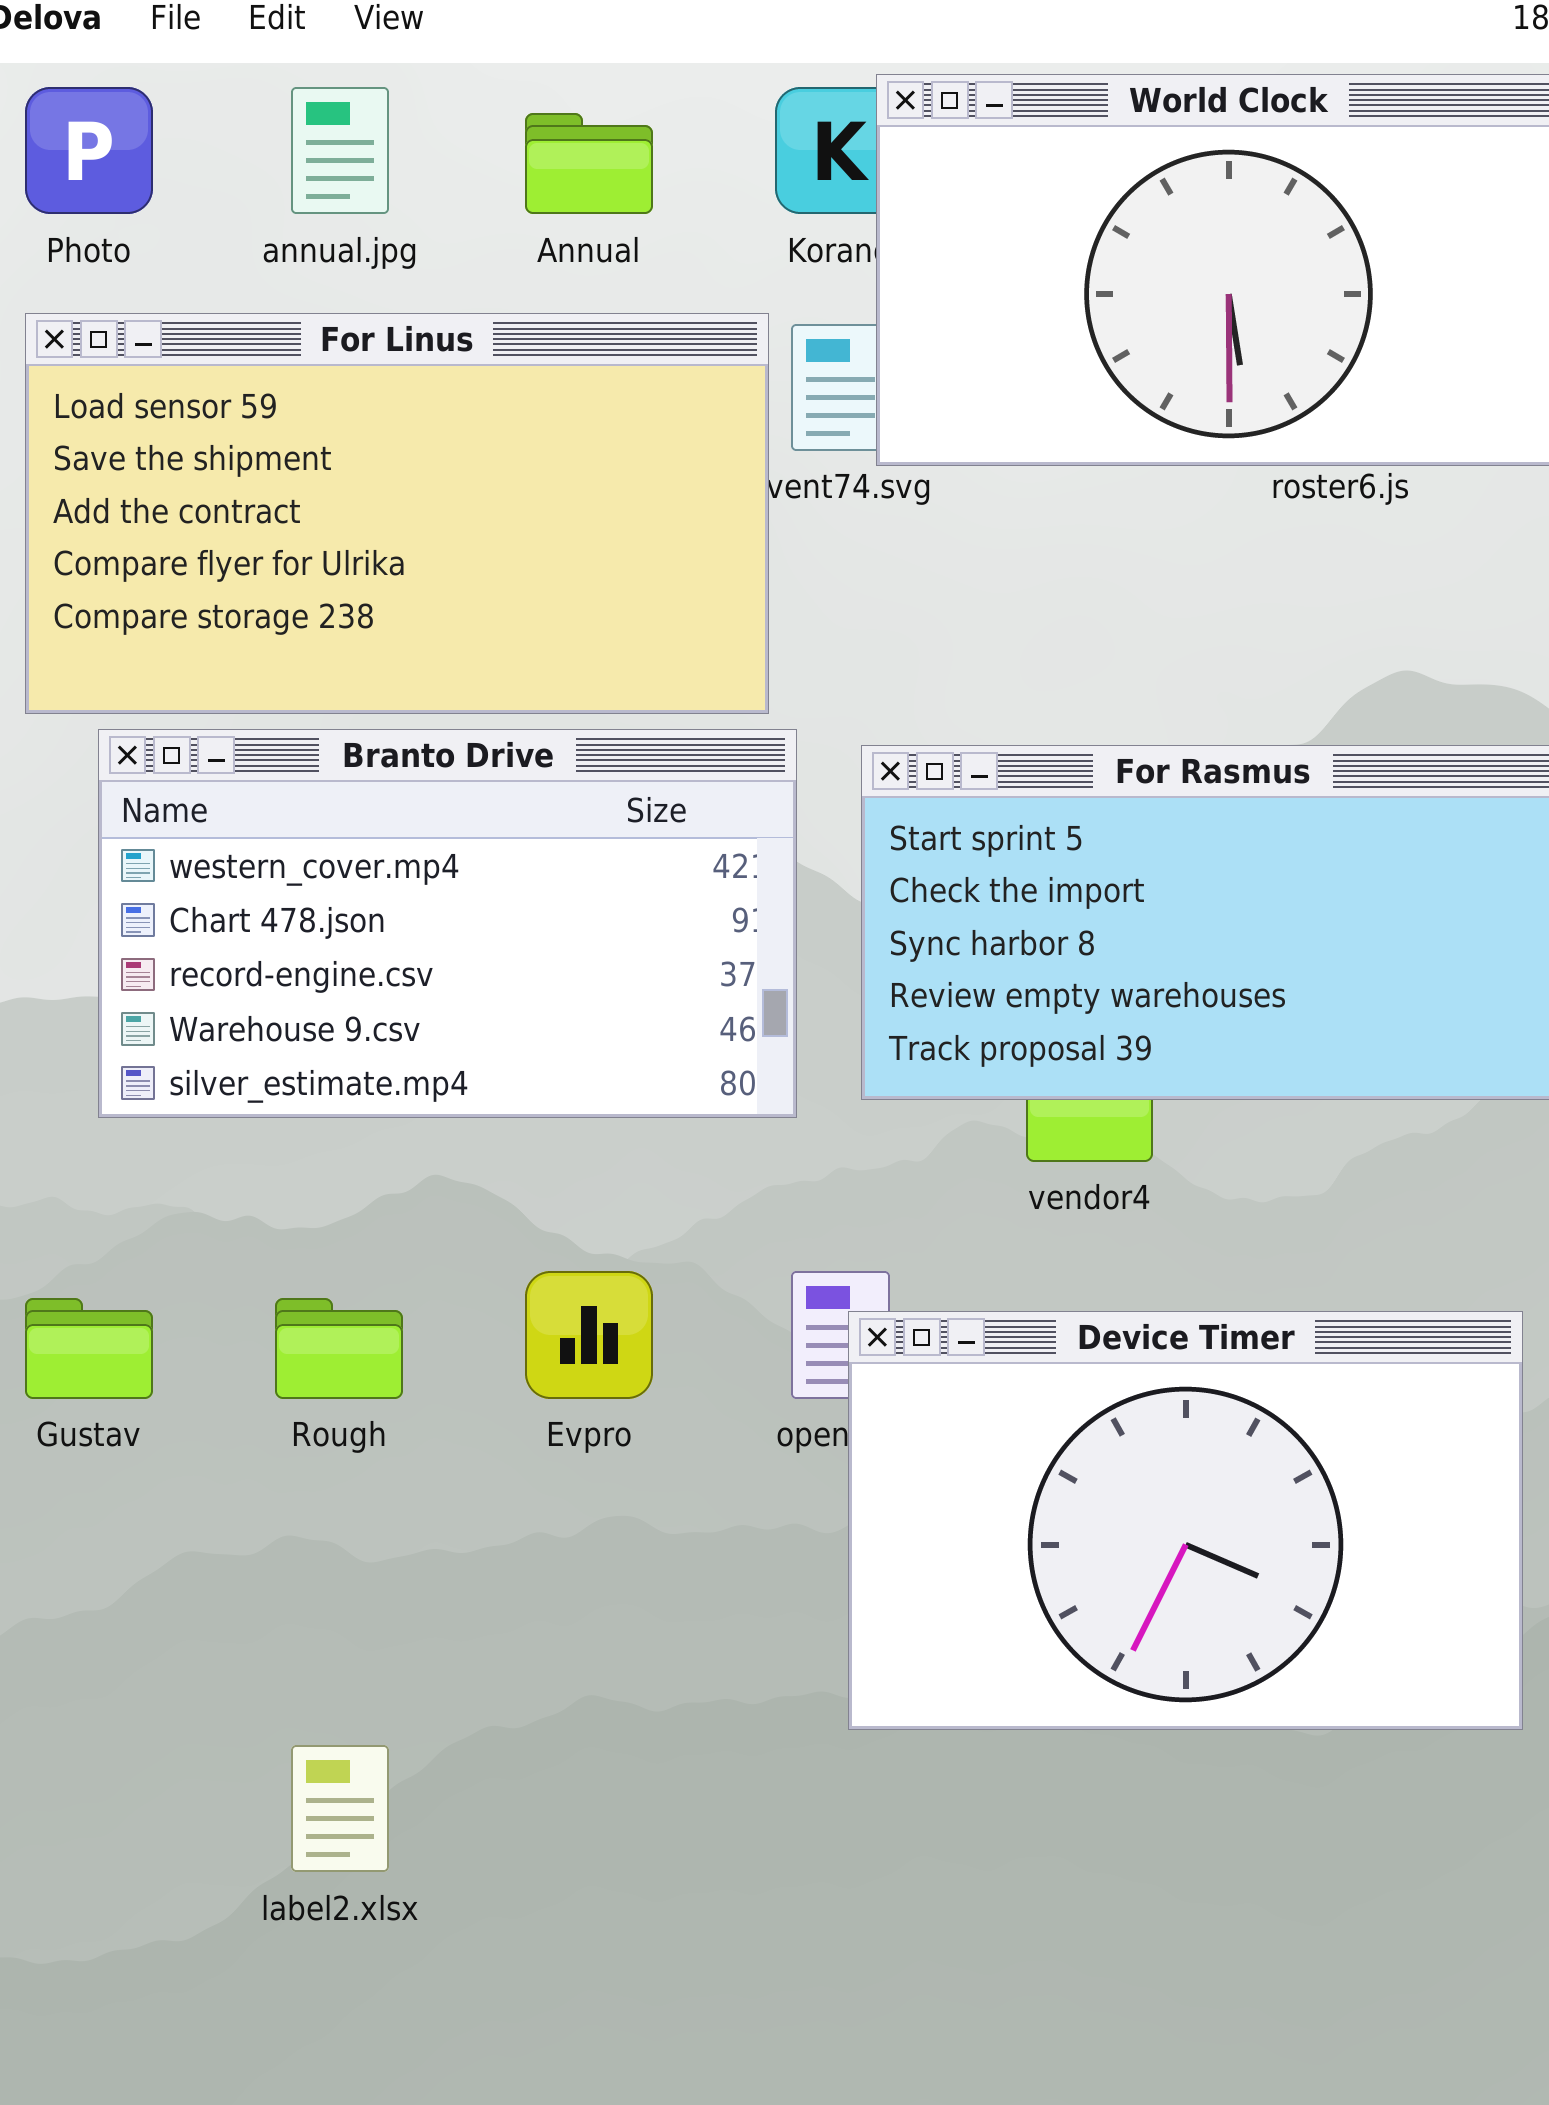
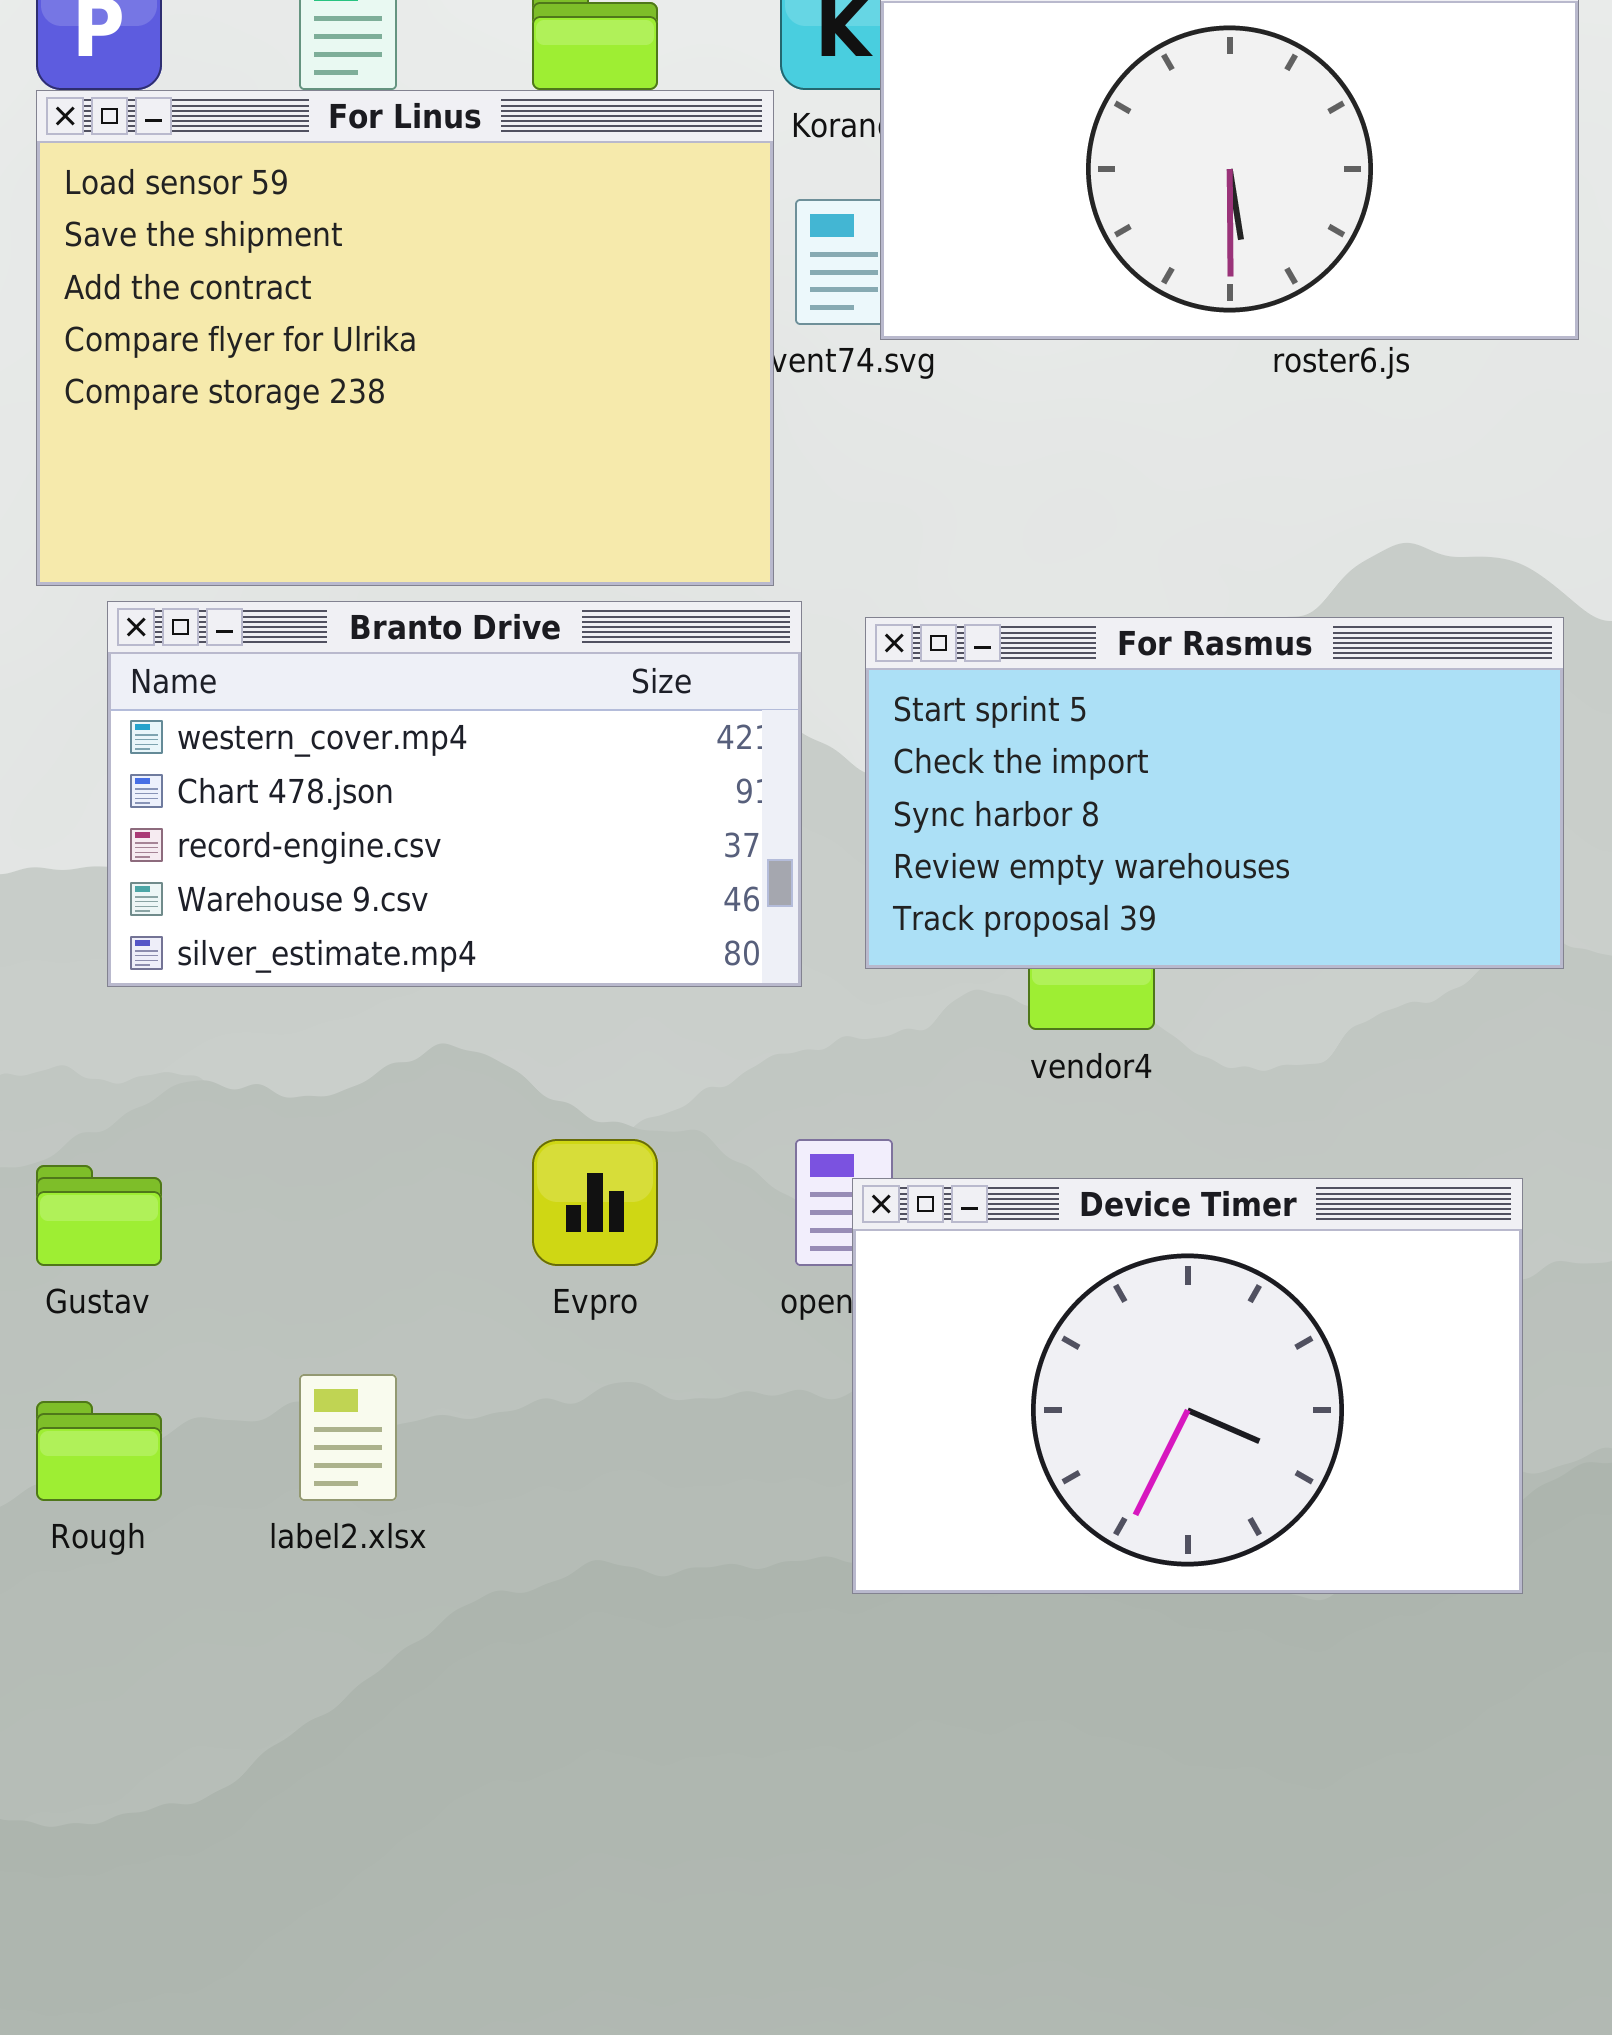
For Linus: [25,313,769,714] -> [36,90,774,586], resized
Rough: [275,1298,403,1399] -> [36,1401,162,1501], moved
label2.xlsx: [291,1745,389,1872] -> [299,1374,397,1501], moved

